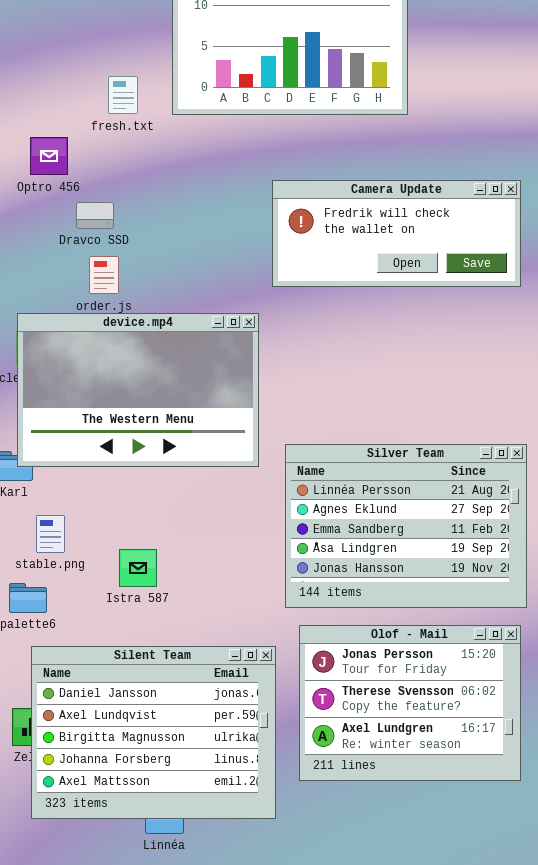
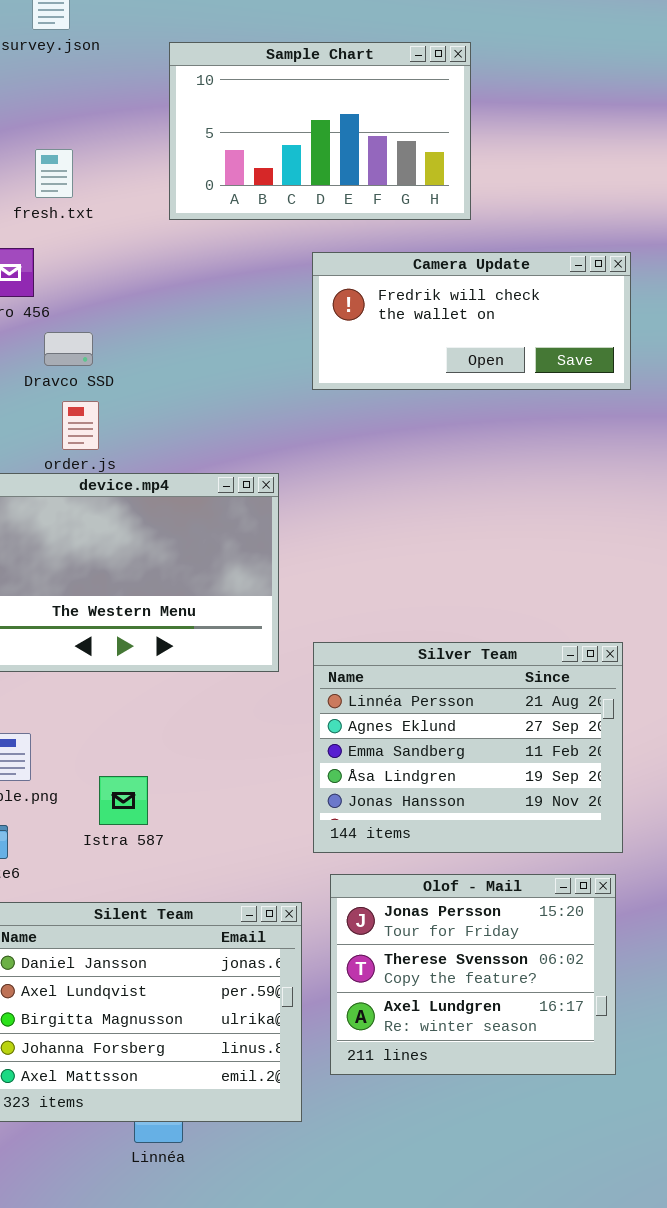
fresh.txt: [108,76,138,114] -> [35,149,73,198], moved
Camera Update: [272,180,521,287] -> [312,252,631,390], moved

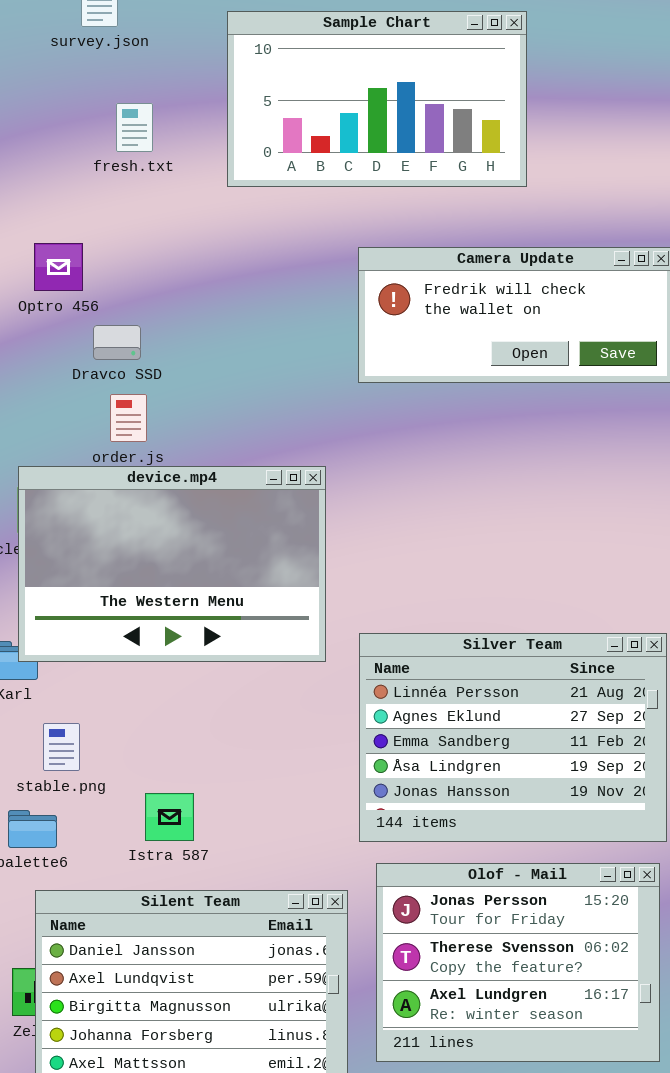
Sample Chart: [169,42,471,220] -> [227,11,527,187], moved
fresh.txt: [35,149,73,198] -> [116,103,153,152], moved
Istra 587: [99,776,148,825] -> [145,793,194,841], moved

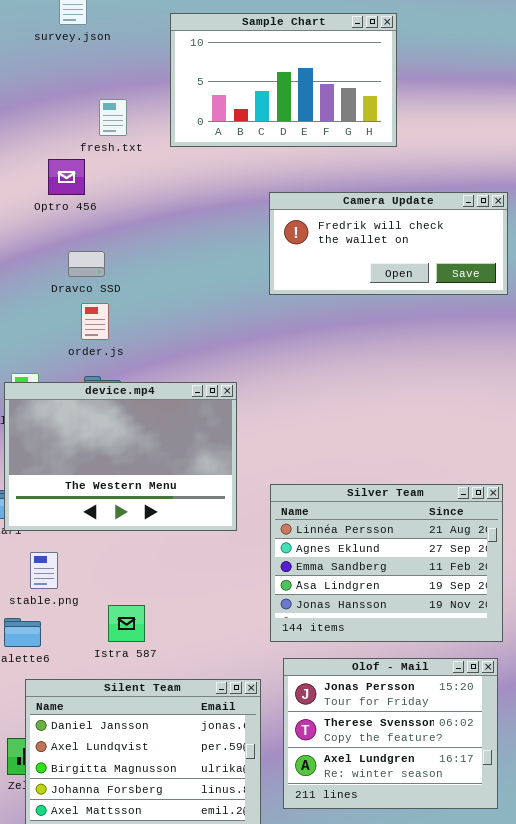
fresh.txt: [116,103,153,152] -> [99,99,127,136], moved
Optro 456: [34,243,83,291] -> [48,159,85,195], moved
device.mp4: [18,466,326,662] -> [4,382,237,531], moved

